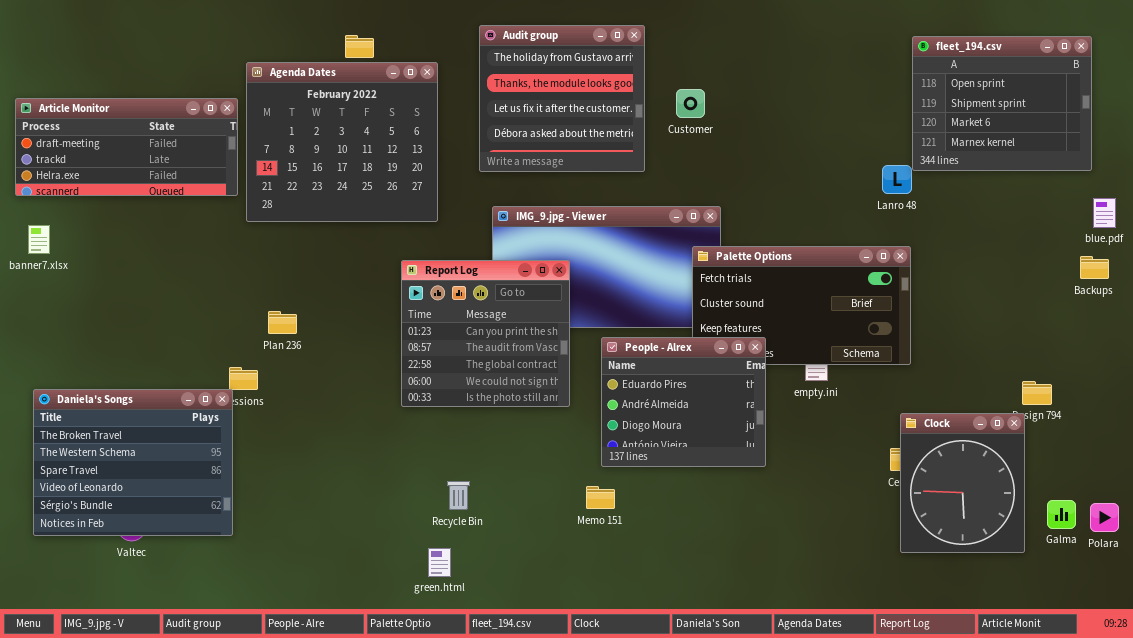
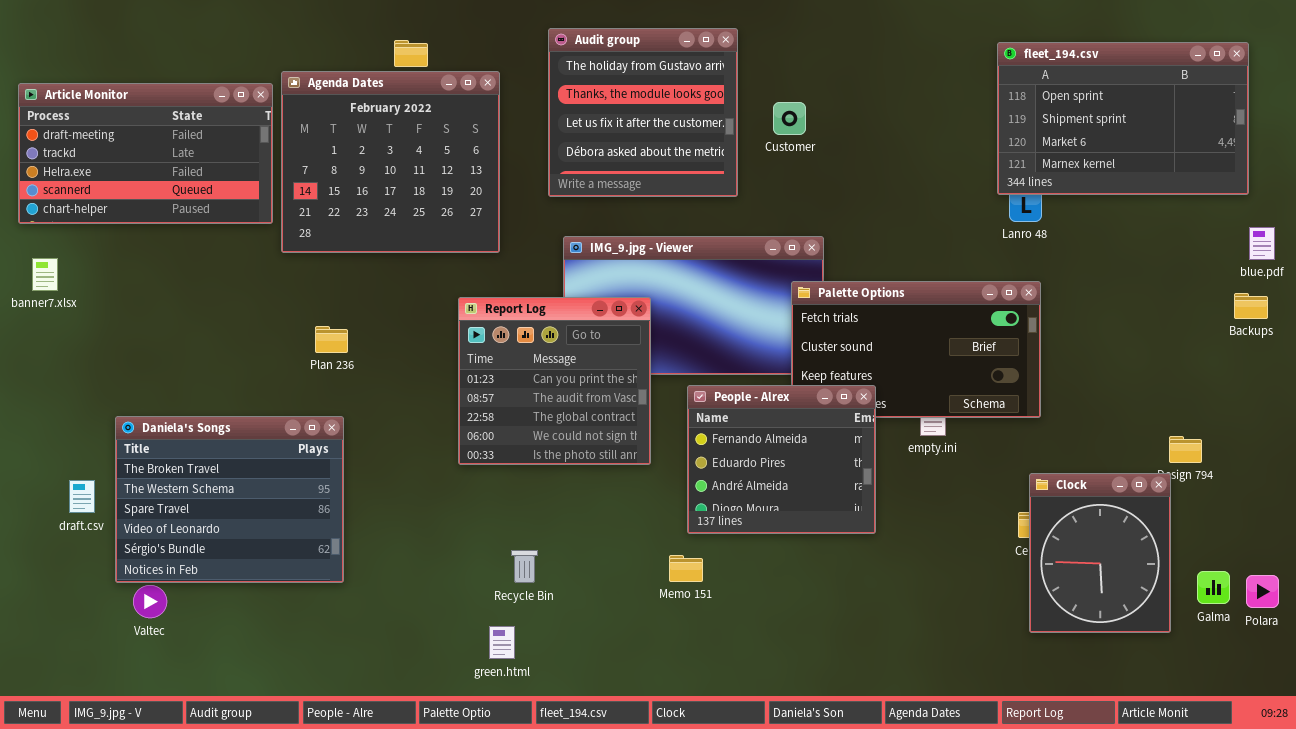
fleet_194.csv: [912,36,1092,171] -> [997,42,1249,195], resized
Article Monitor: [15,98,238,196] -> [18,83,273,224], resized
Plan 236: [268,311,297,334] -> [315,326,348,353], moved
People - Alrex: [601,337,766,467] -> [687,385,876,534], scrolled up 1 row
Daniela's Songs: [33,389,233,536] -> [115,416,344,583], moved

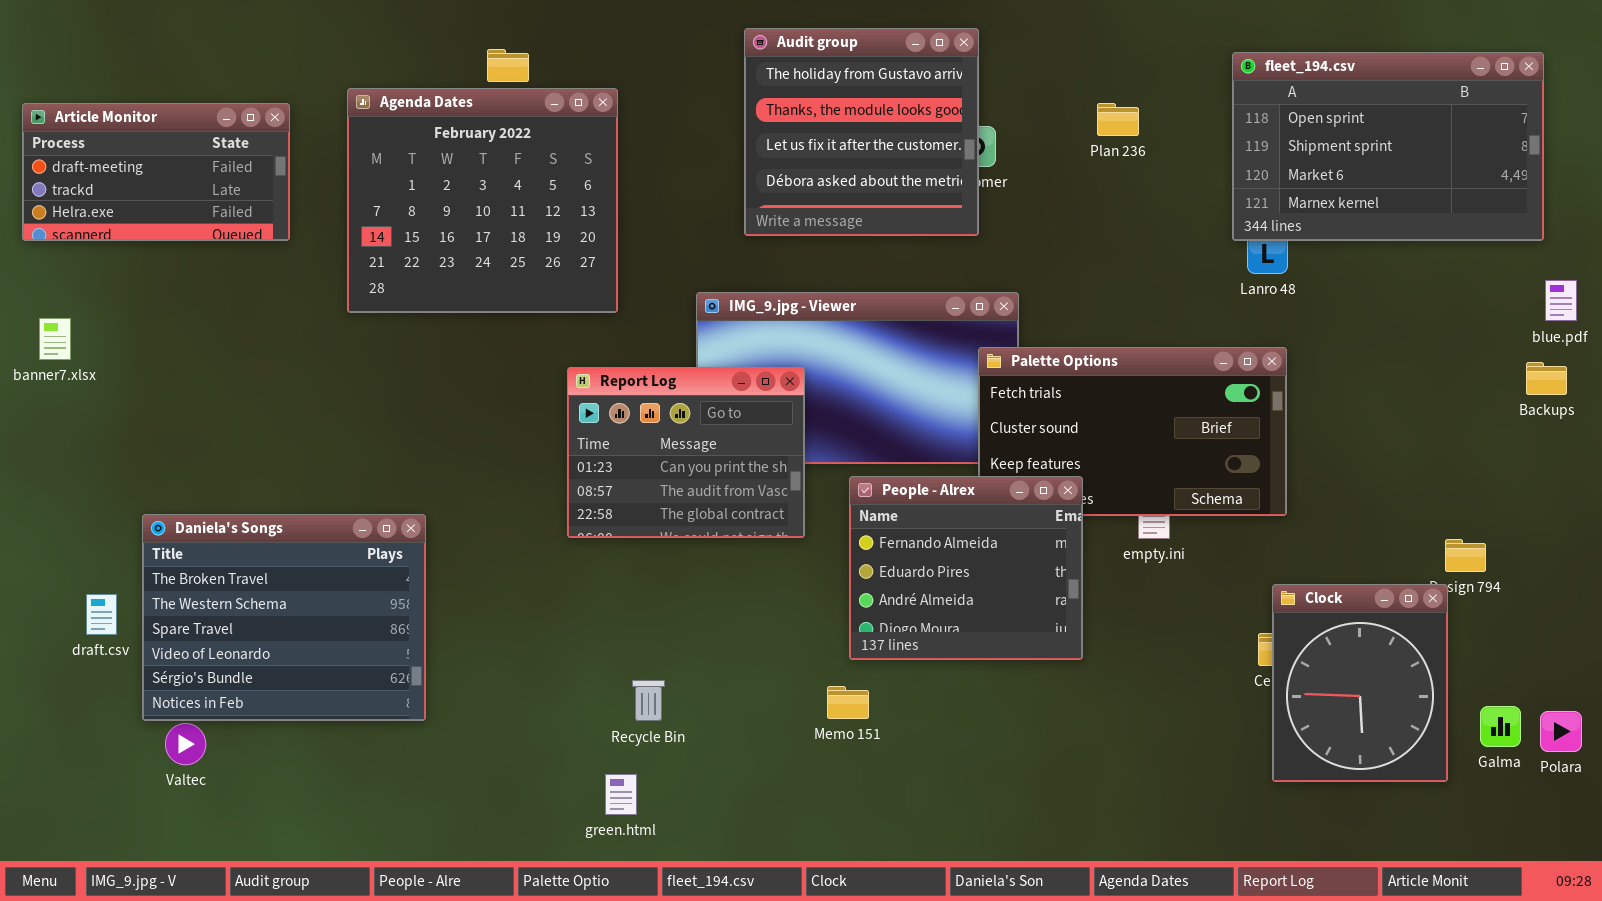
Audit group: [548,28,738,197] -> [744,28,979,236], moved
Article Monitor: [18,83,273,224] -> [22,103,290,241], resized
Report Log: [458,297,651,465] -> [567,367,805,538], resized
Plan 236: [315,326,348,353] -> [1097,103,1139,136], moved

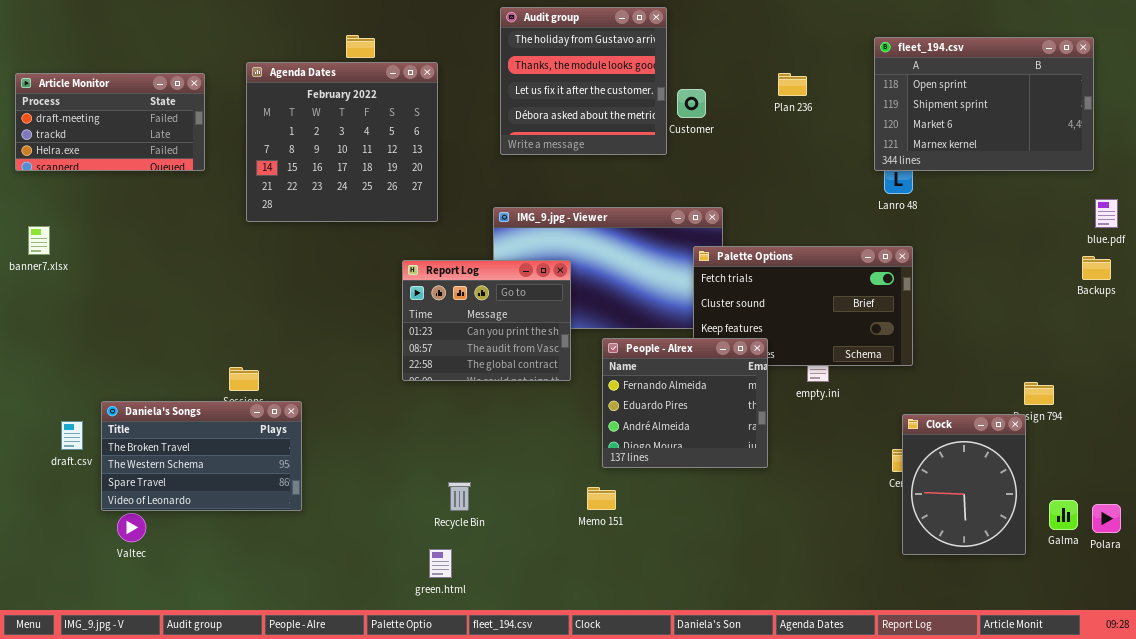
Audit group: [744,28,979,236] -> [500,7,667,155], moved
Daniela's Songs: [142,514,426,721] -> [101,401,302,511], resized

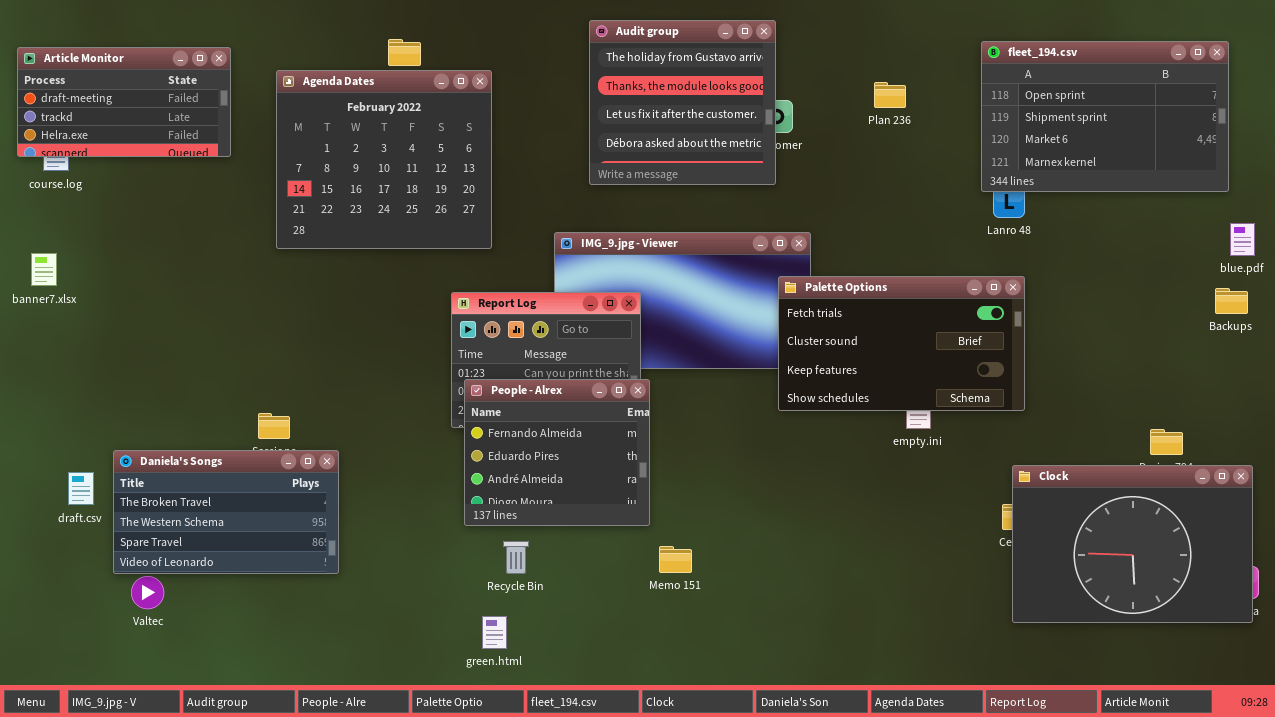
Audit group: [500,7,667,155] -> [589,20,776,185], moved
Article Monitor: [15,73,205,171] -> [17,47,231,157], moved
People - Alrex: [602,338,768,468] -> [464,379,650,526], moved
Clock: [902,414,1026,555] -> [1012,465,1253,623], resized

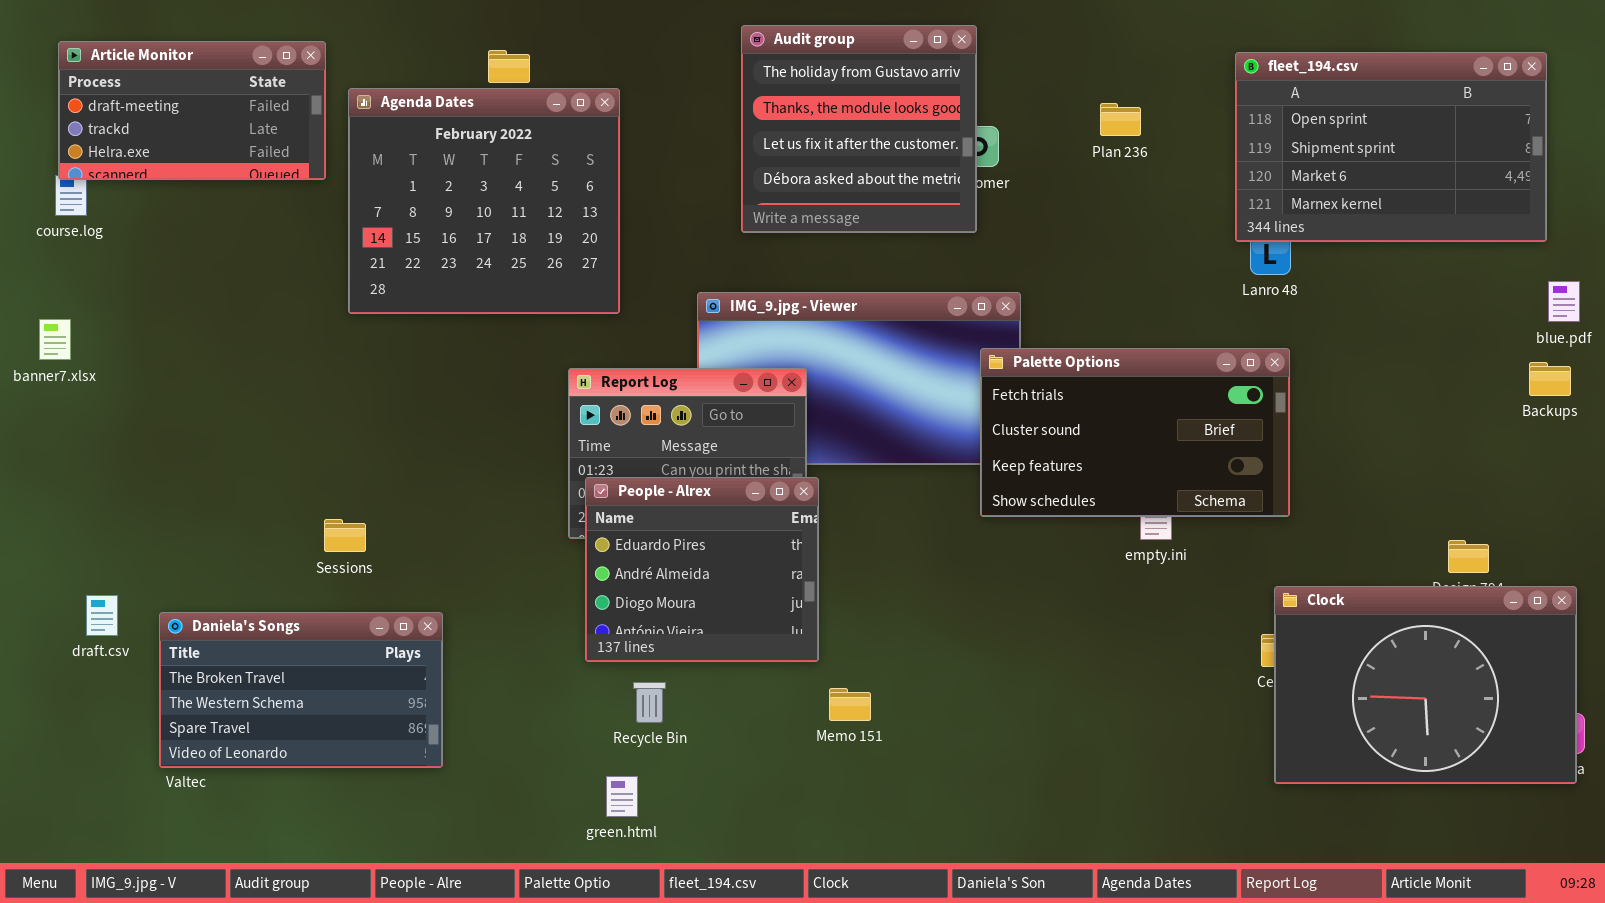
Article Monitor: [17,47,231,157] -> [58,41,326,180], moved
People - Alrex: [464,379,650,526] -> [585,477,819,662], scrolled down 1 row
Daniela's Songs: [113,450,339,574] -> [159,612,443,768], moved

